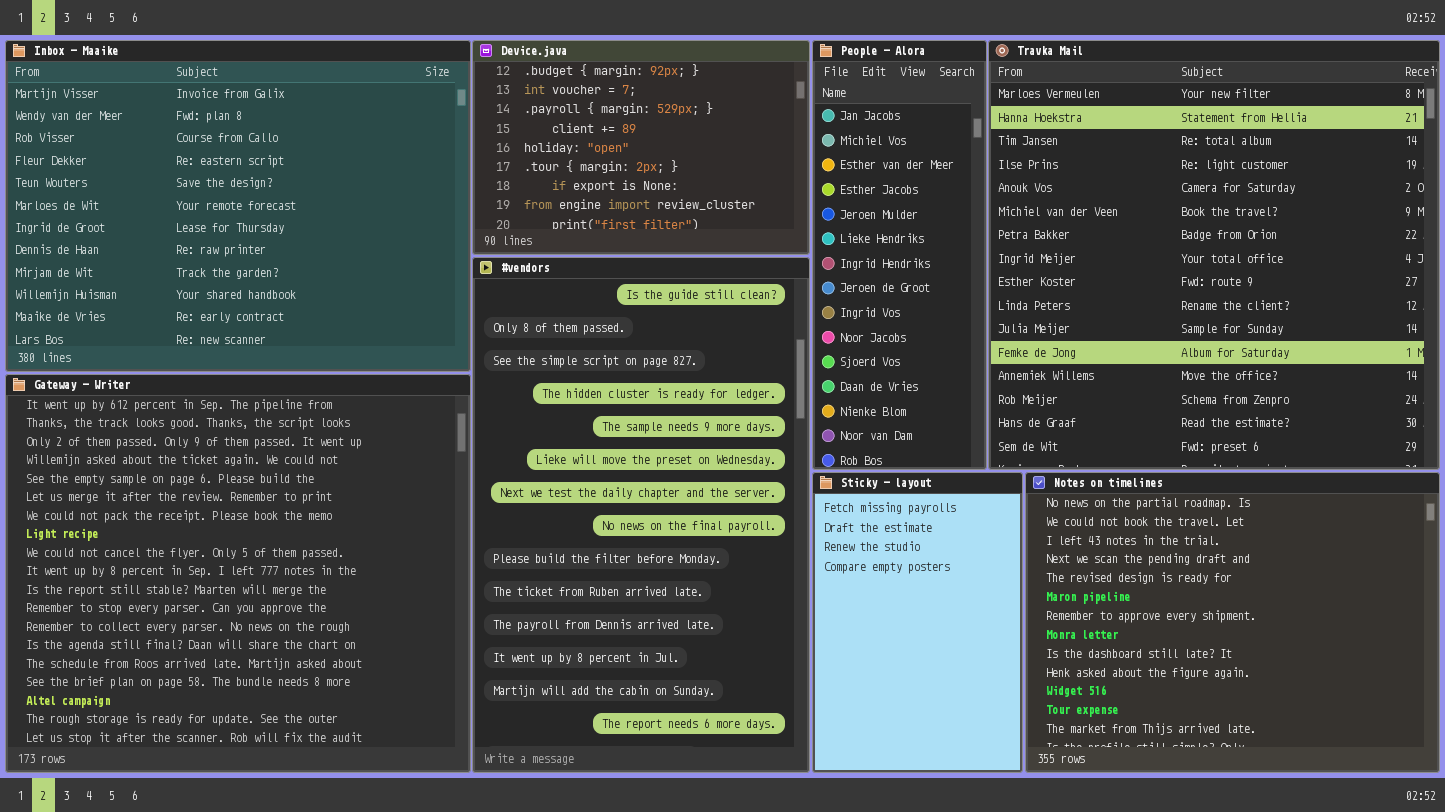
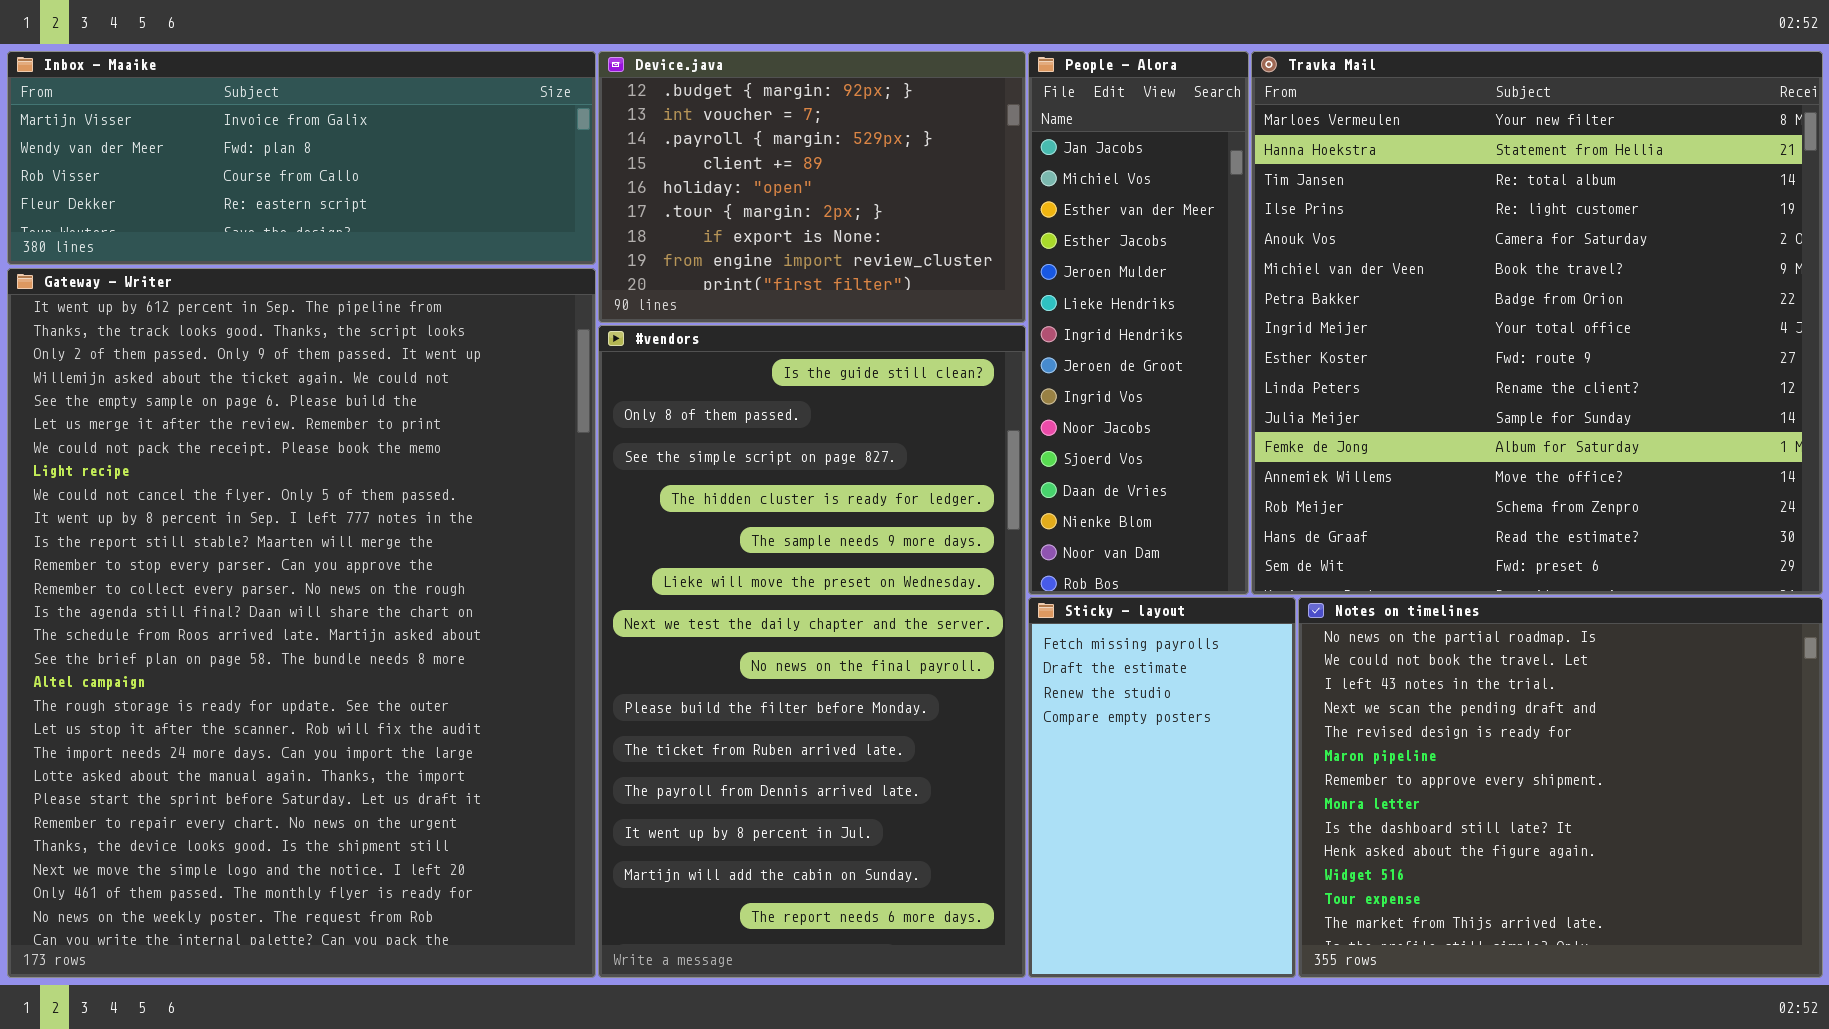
Inbox - Maaike: [5,40,471,372] -> [7,51,596,265], resized
Gateway - Writer: [5,374,471,773] -> [7,268,596,978], resized

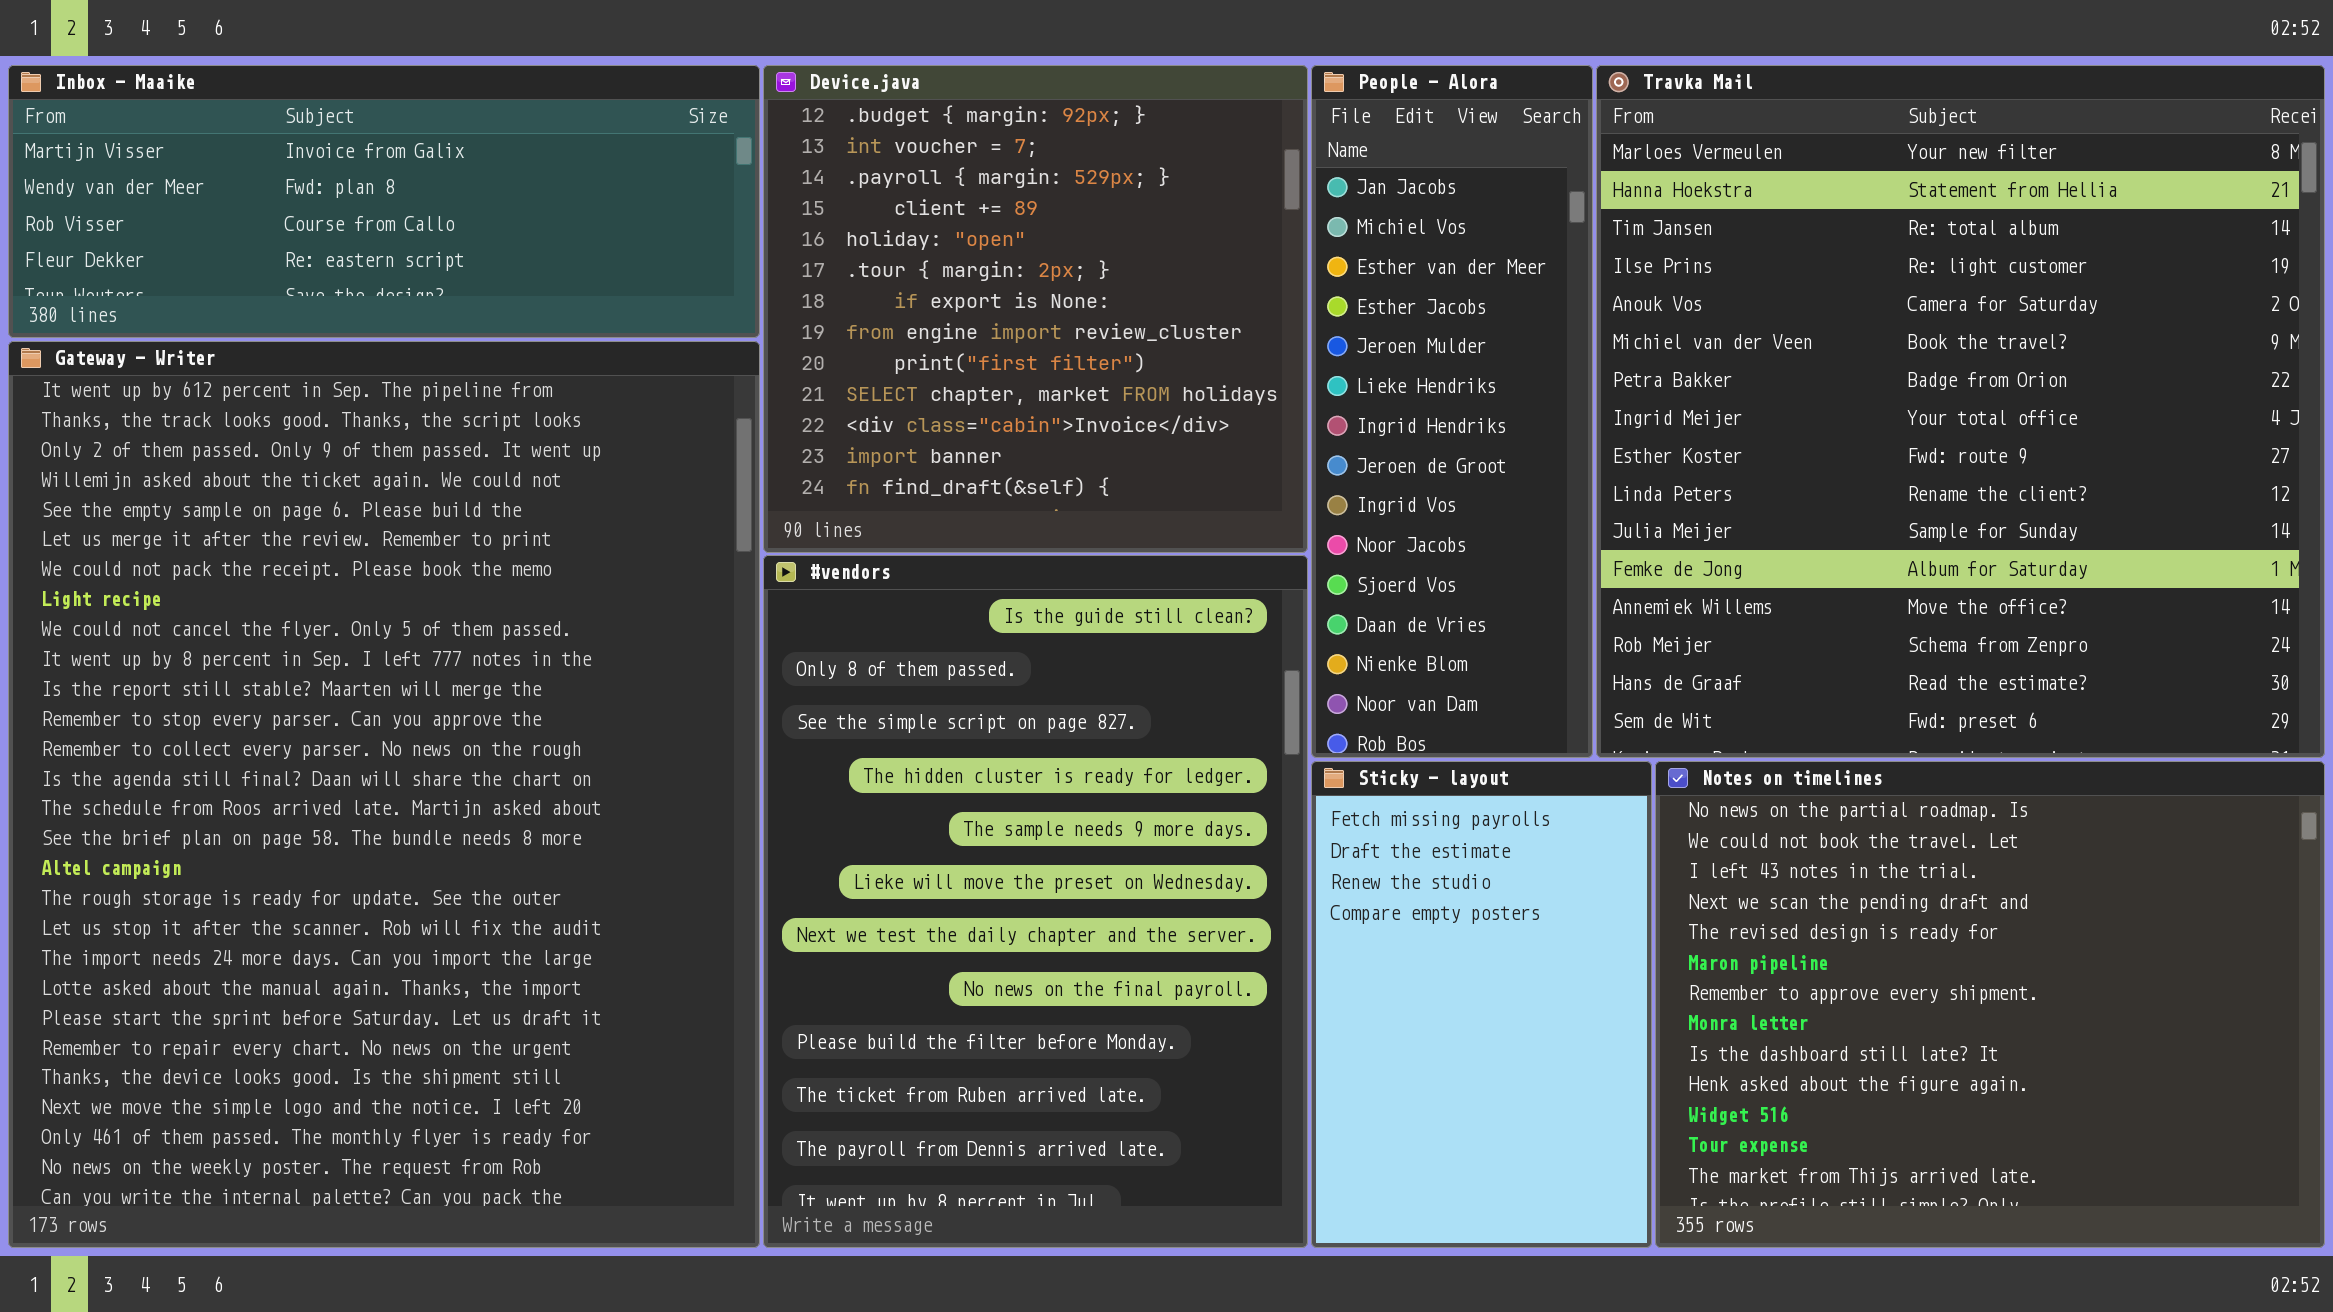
Device.java: [598,51,1026,323] -> [763,65,1308,553], resized
#vendors: [598,325,1026,978] -> [763,555,1308,1248], resized

